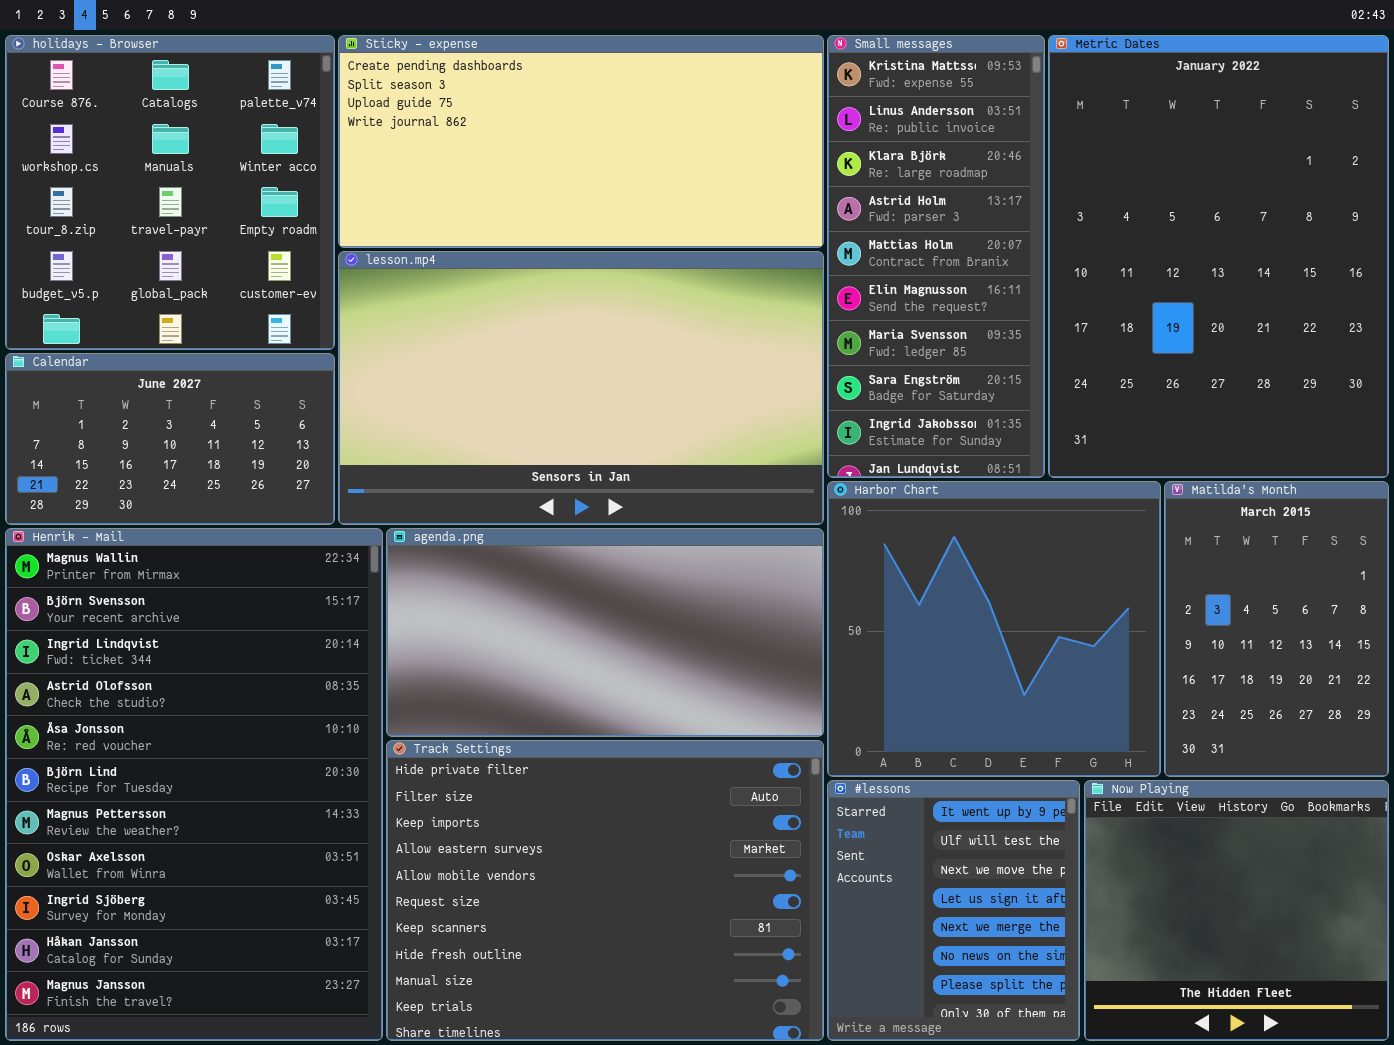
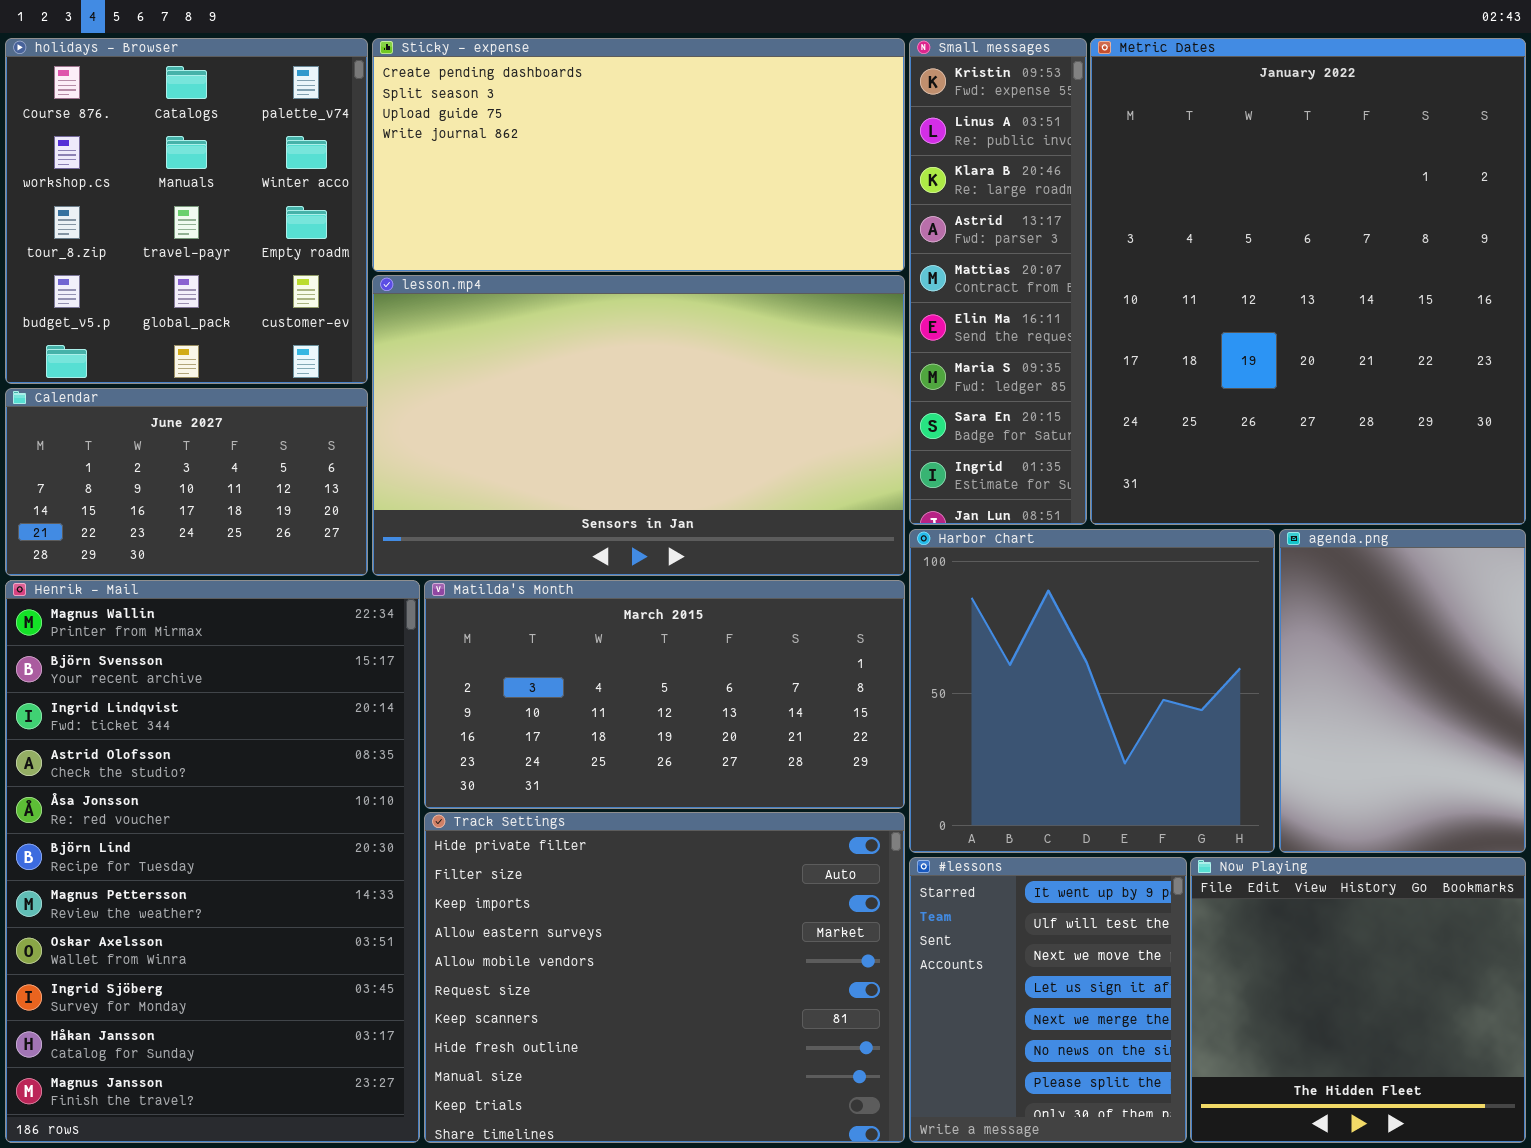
Small messages: [827,35,1045,478] -> [909,38,1087,525], resized
Metric Dates: [1048,35,1389,478] -> [1090,38,1526,525], resized
Matilda's Month: [1164,481,1389,777] -> [424,580,905,809], moved, resized
agenda.png: [386,528,824,737] -> [1279,529,1526,853], moved, resized

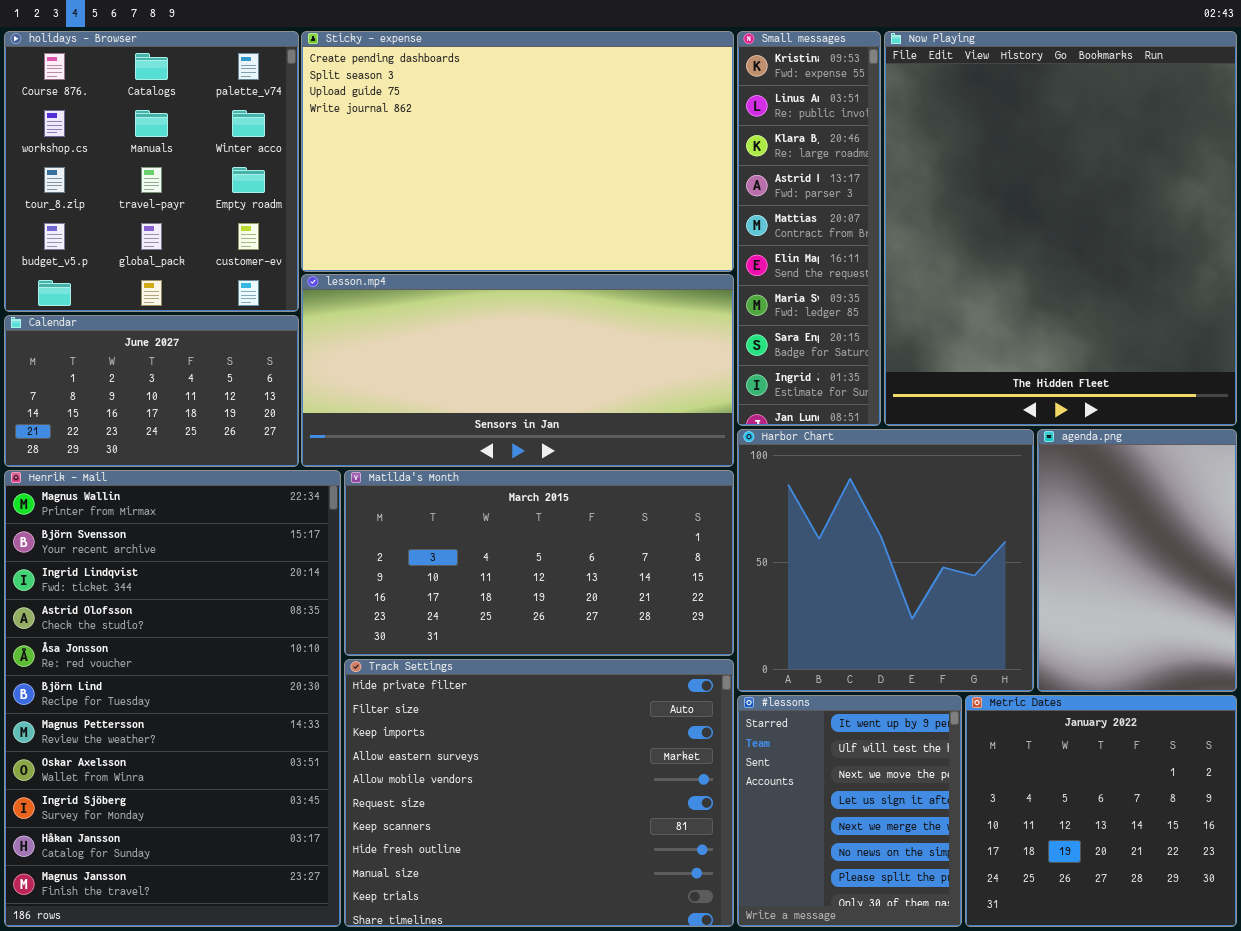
Sticky - expense: [372,38,905,272] -> [301,31,734,272], resized
Metric Dates: [1090,38,1526,525] -> [965,695,1237,927], moved, resized
lesson.mp4: [372,275,905,576] -> [301,274,734,467], resized
Now Playing: [1190,857,1526,1143] -> [884,31,1237,426], moved, resized

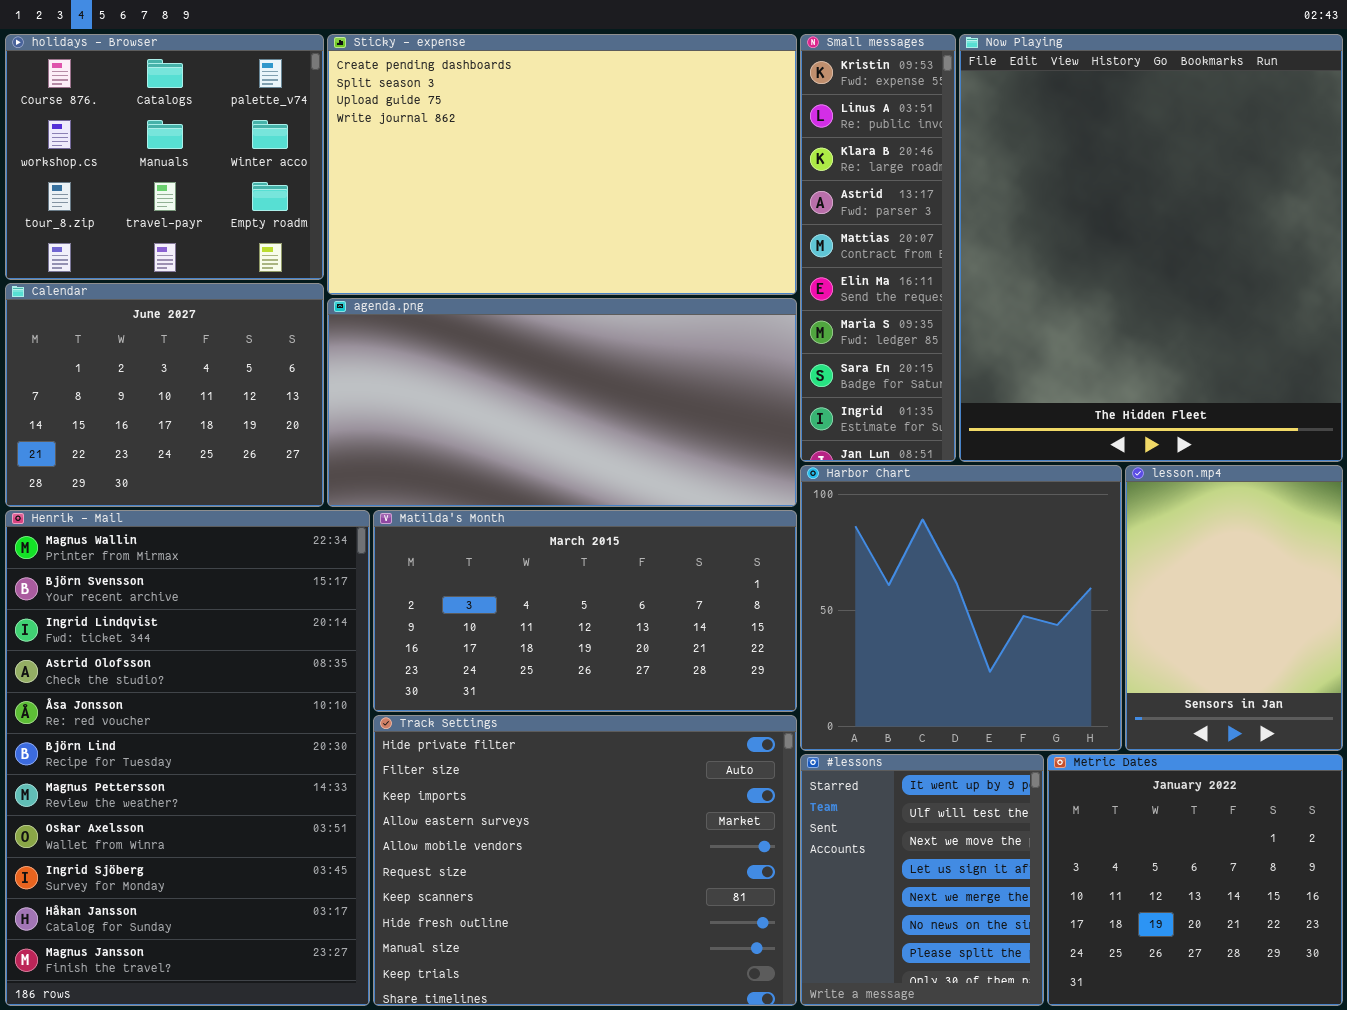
holidays - Browser: [4,31,299,312] -> [5,34,324,280], resized
lesson.mp4: [301,274,734,467] -> [1125,465,1343,751], moved, resized
Calendar: [4,315,299,467] -> [5,283,324,507], resized
agenda.png: [1037,429,1237,692] -> [327,298,797,507], moved, resized

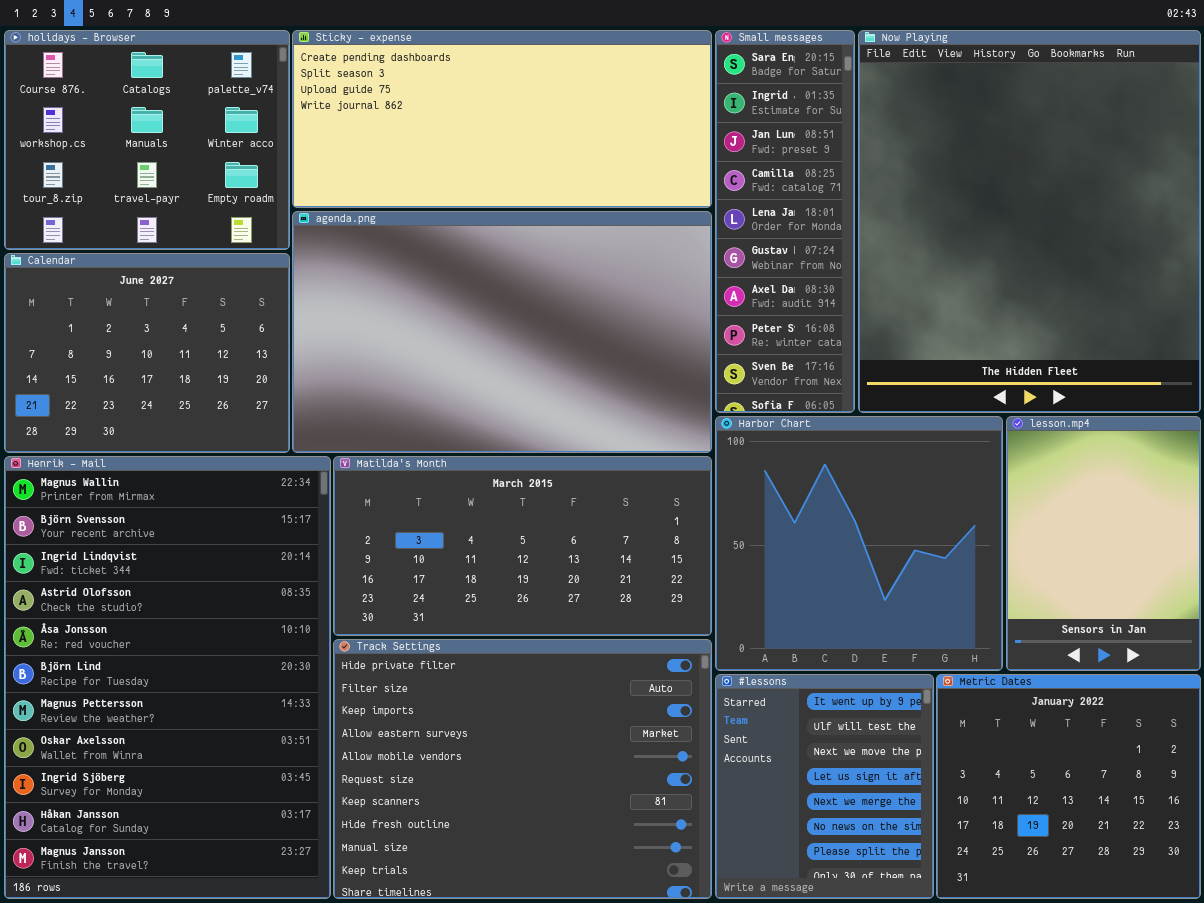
Sticky - expense: [327,34,797,295] -> [292,30,712,208], resized
Small messages: [800,34,956,462] -> [715,30,855,413], scrolled down 7 rows
agenda.png: [327,298,797,507] -> [292,211,712,453], resized

